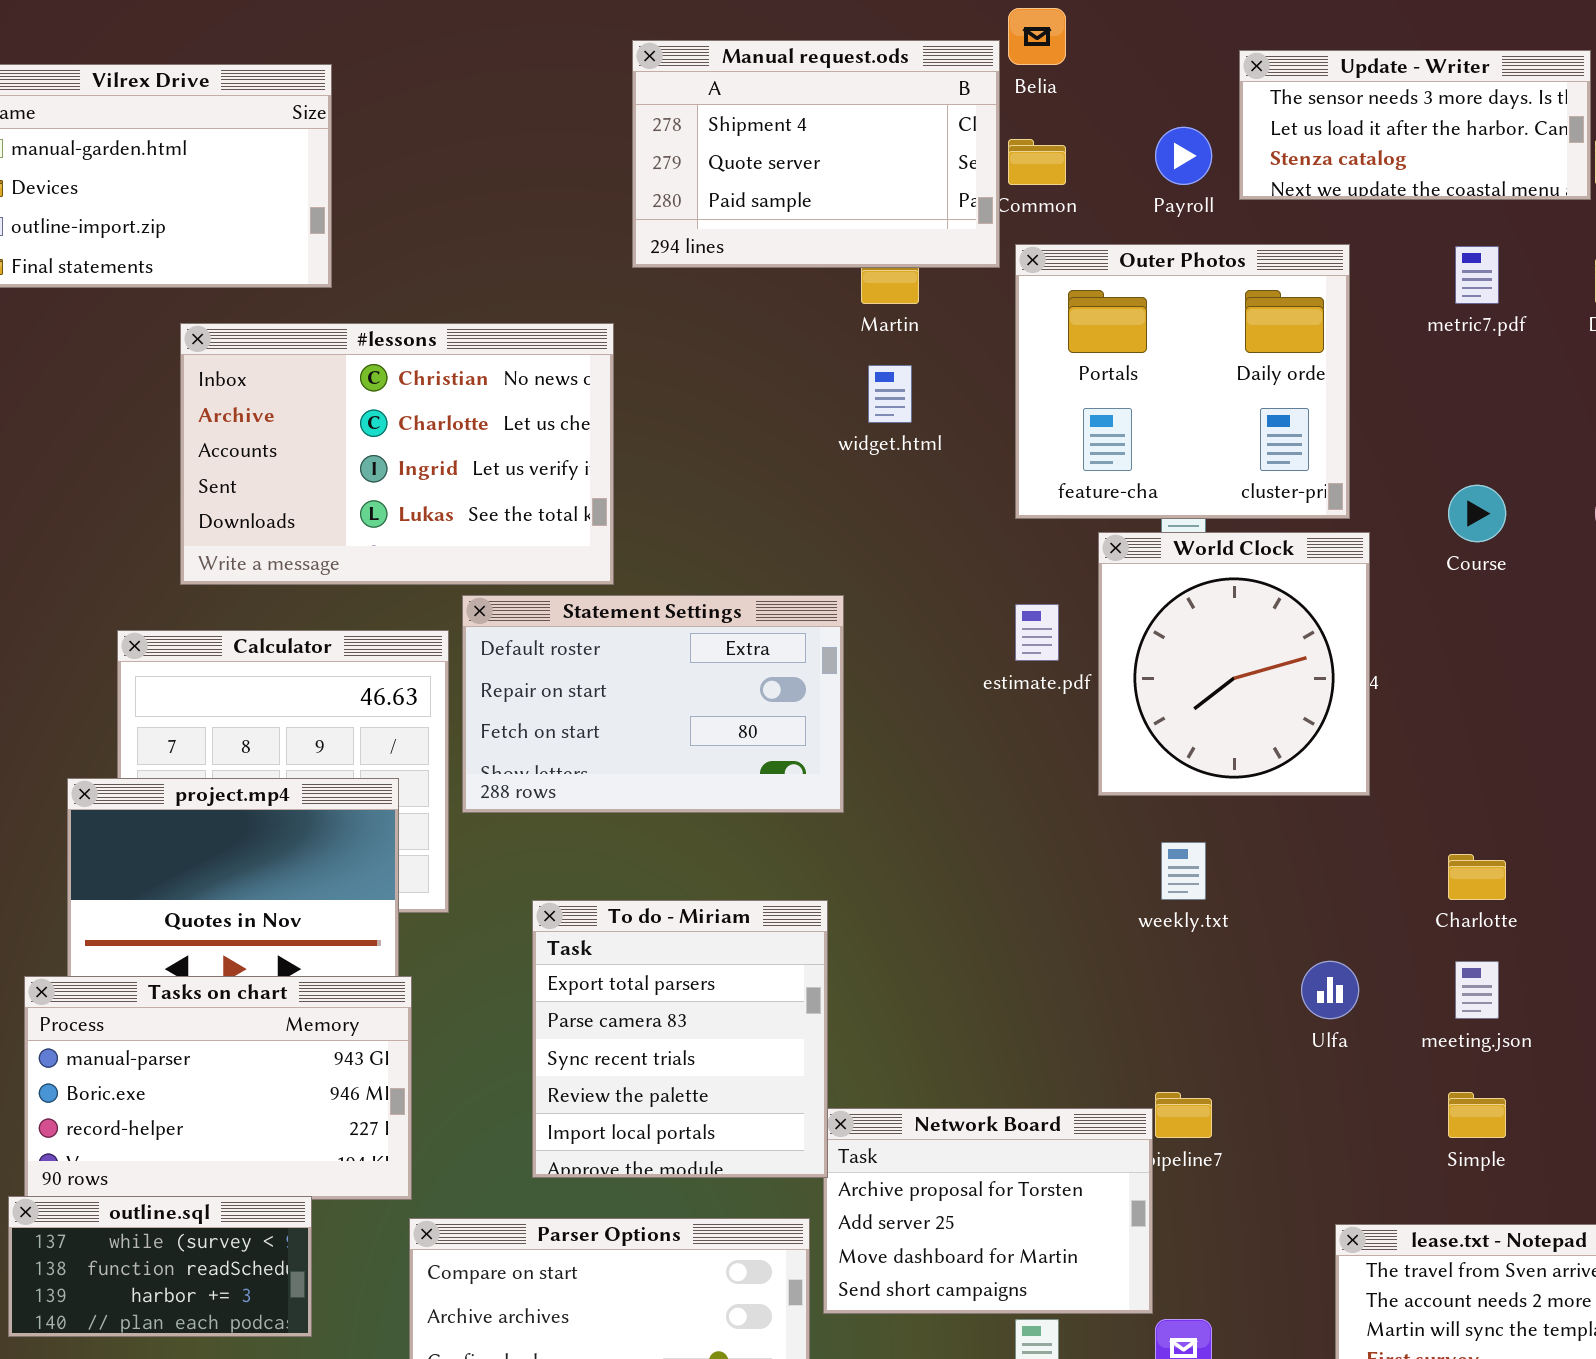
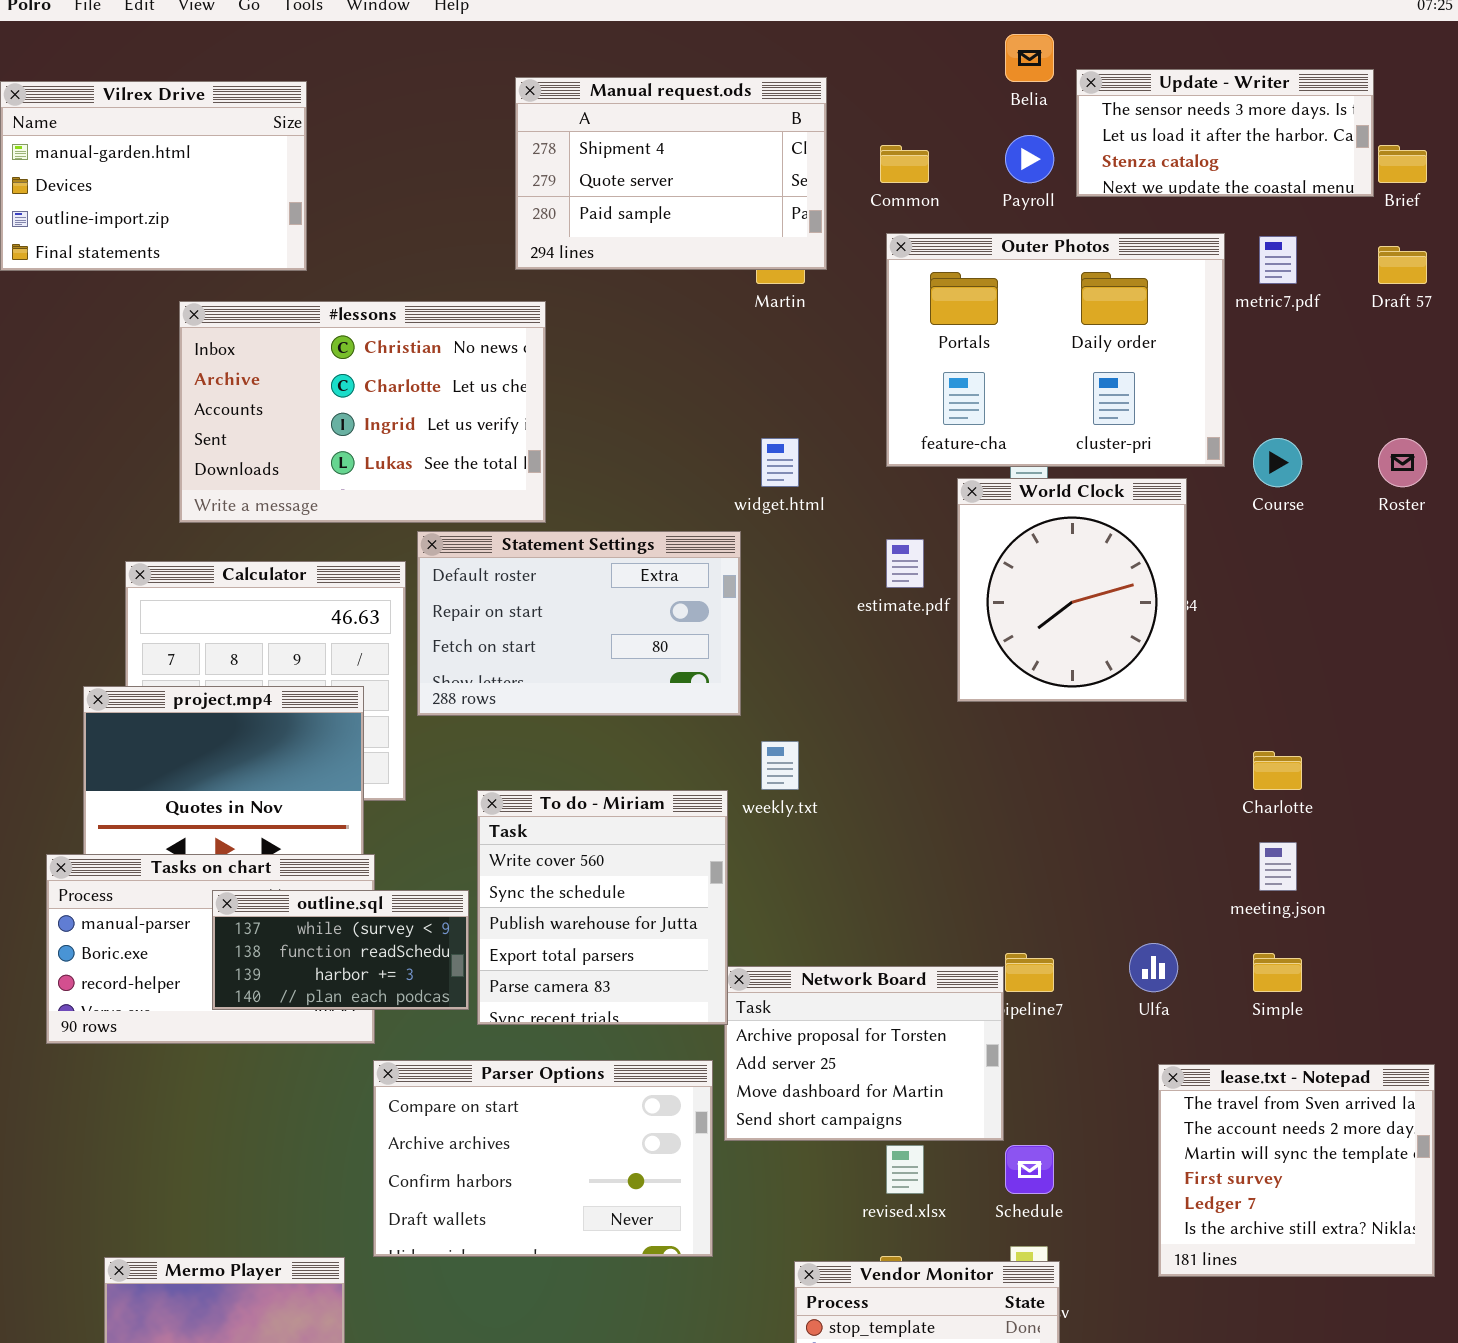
Belia: [1008,8,1066,65] -> [1005,34,1054,82], moved
Manual request.ods: [632,40,1000,268] -> [515,77,827,270], moved
Outer Photos: [1015,244,1350,519] -> [886,233,1225,467], resized
widget.html: [868,365,912,423] -> [761,438,799,487], moved
weekly.txt: [1161,842,1206,900] -> [761,741,799,790], moved
To do - Miriam: [532,900,828,1178] -> [477,790,728,1025], scrolled up 3 rows
Ulfa: [1301,961,1359,1019] -> [1129,943,1178,992], moved
outline.sql: [8,1196,312,1337] -> [212,890,469,1010], moved

